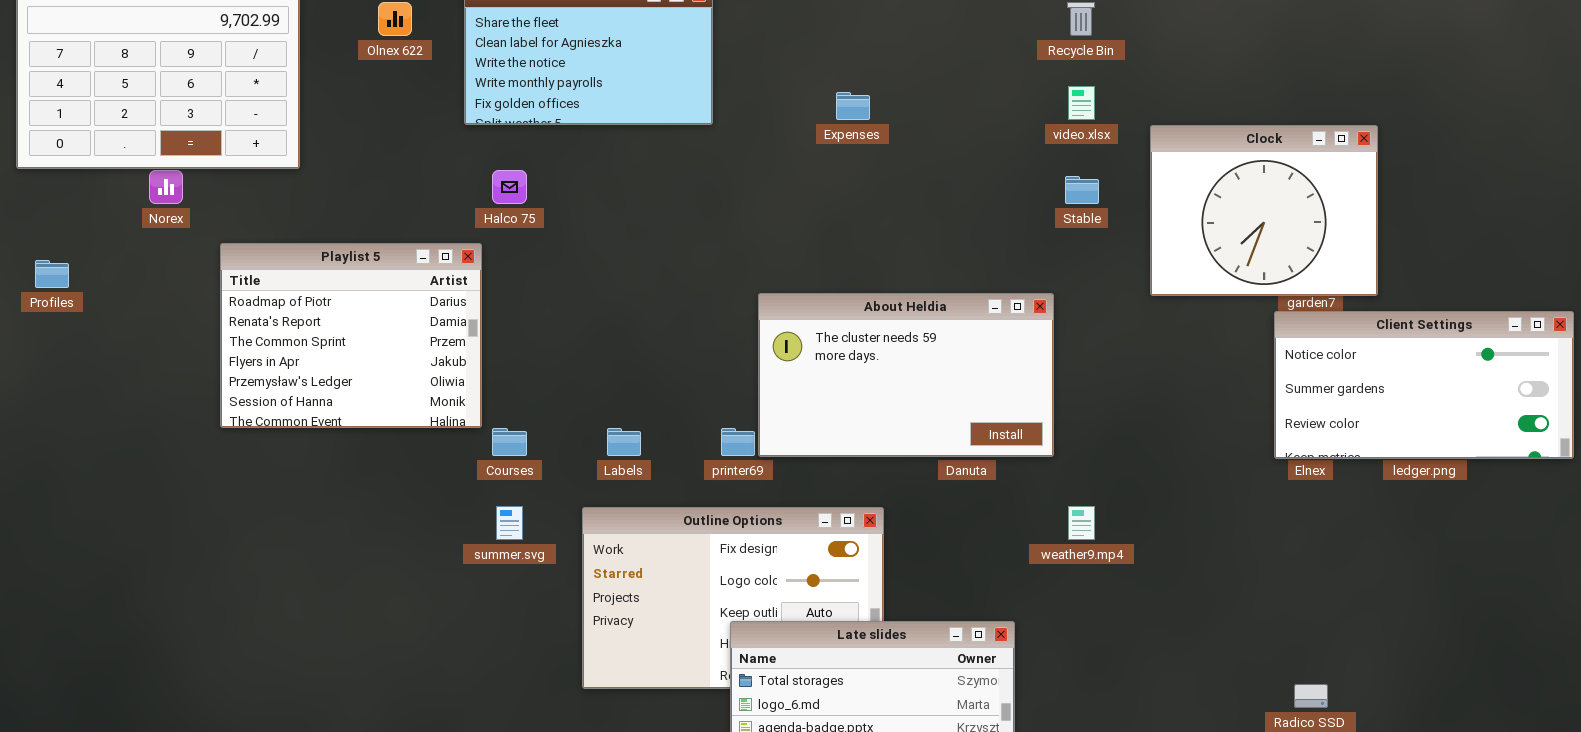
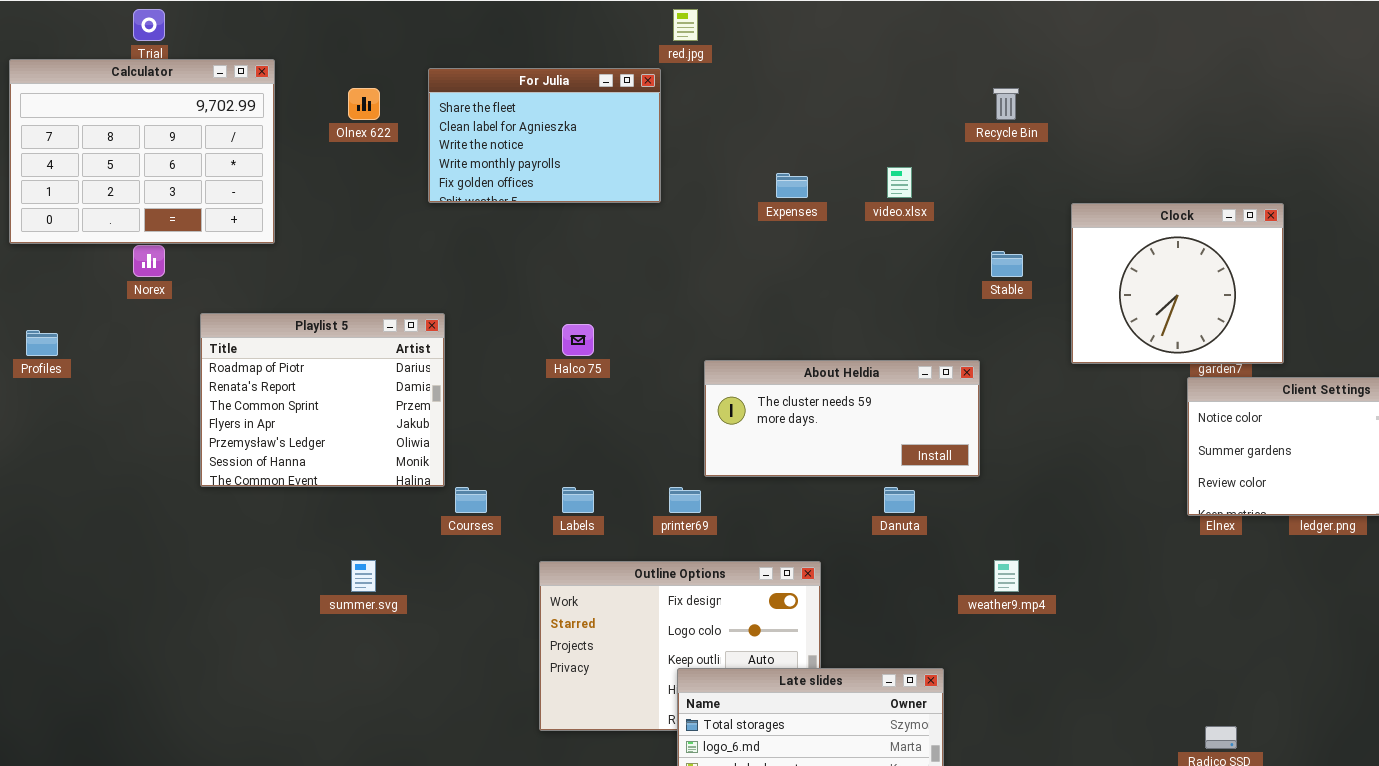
video.xlsx: [1068,86,1095,120] -> [887,167,912,198], moved
Halco 75: [492,170,527,204] -> [562,324,594,356], moved
About Heldia: [758,293,1054,457] -> [704,360,980,477], resized
summer.svg: [496,506,523,540] -> [351,560,376,592], moved

